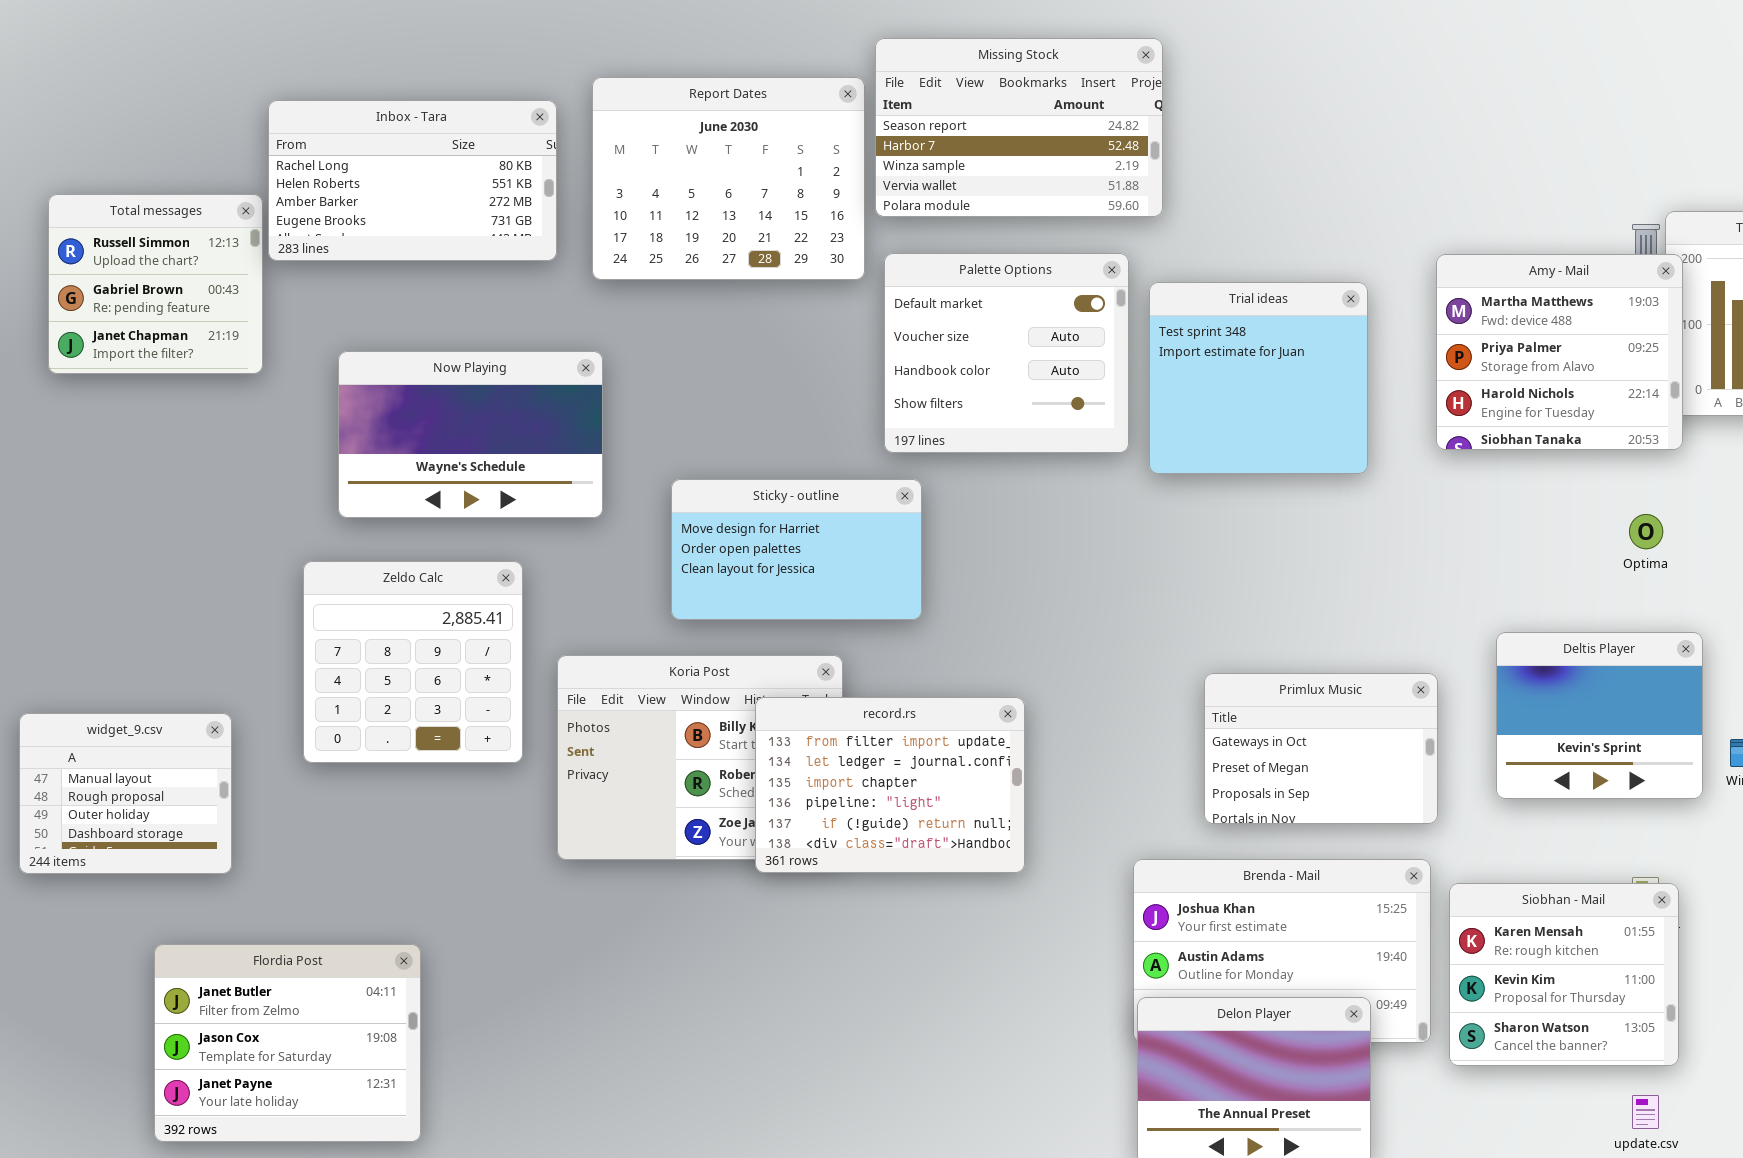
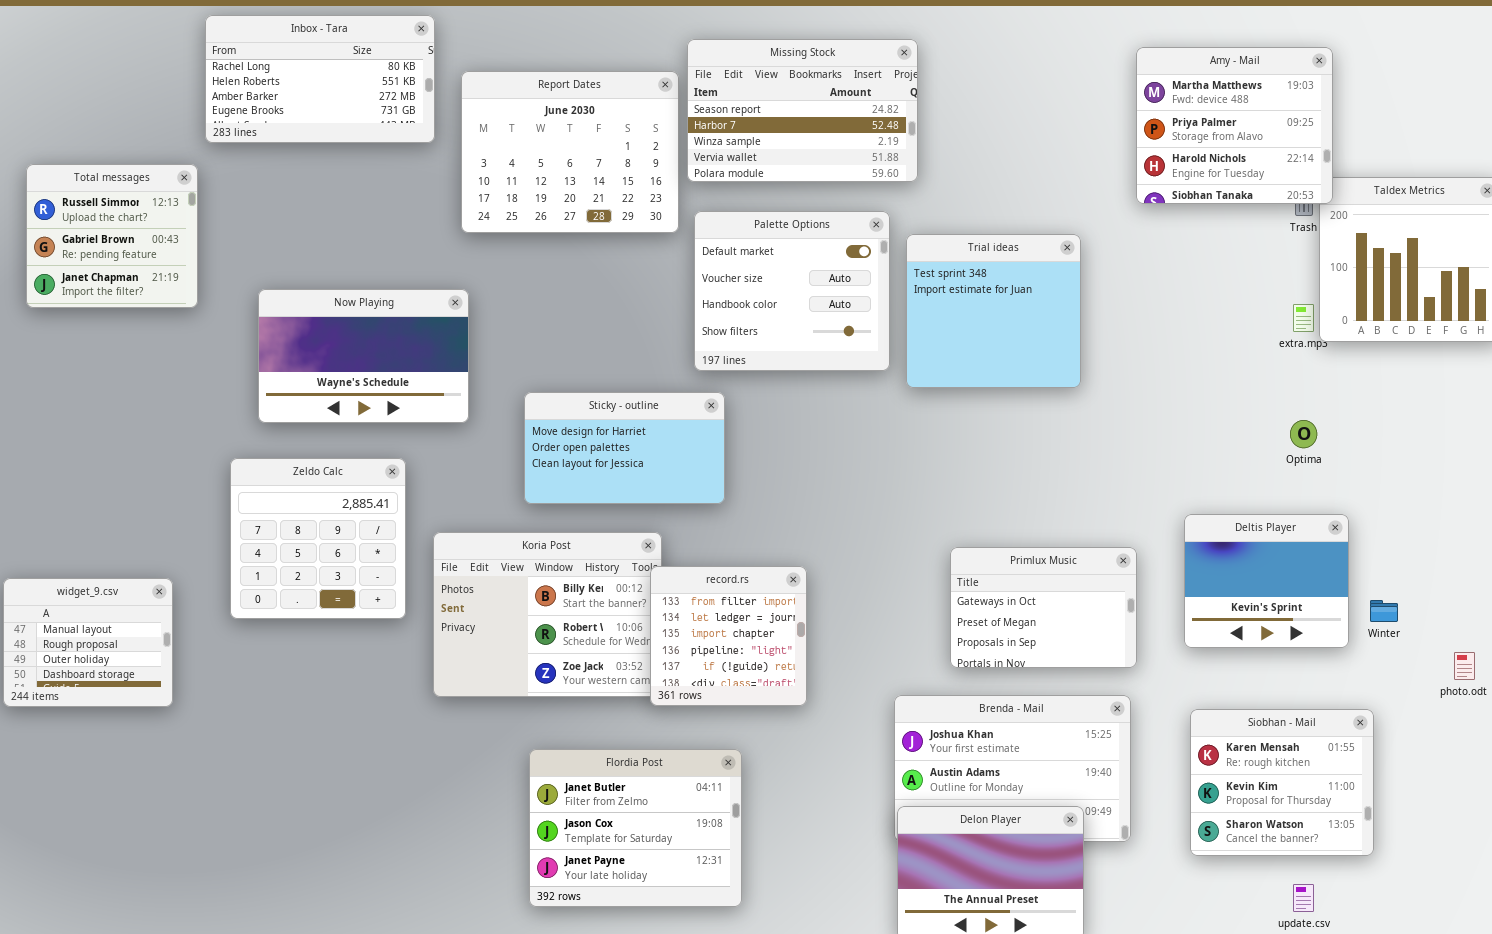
Inbox - Tara: [268,100,557,261] -> [205,15,435,143], moved
Amy - Mail: [1436,254,1683,450] -> [1136,47,1333,204], moved
record.rs: [755,697,1025,873] -> [650,566,807,706], resized
Siobhan - Mail: [1449,883,1679,1066] -> [1190,709,1374,856], moved
Flordia Post: [154,944,421,1142] -> [529,749,742,907], moved

